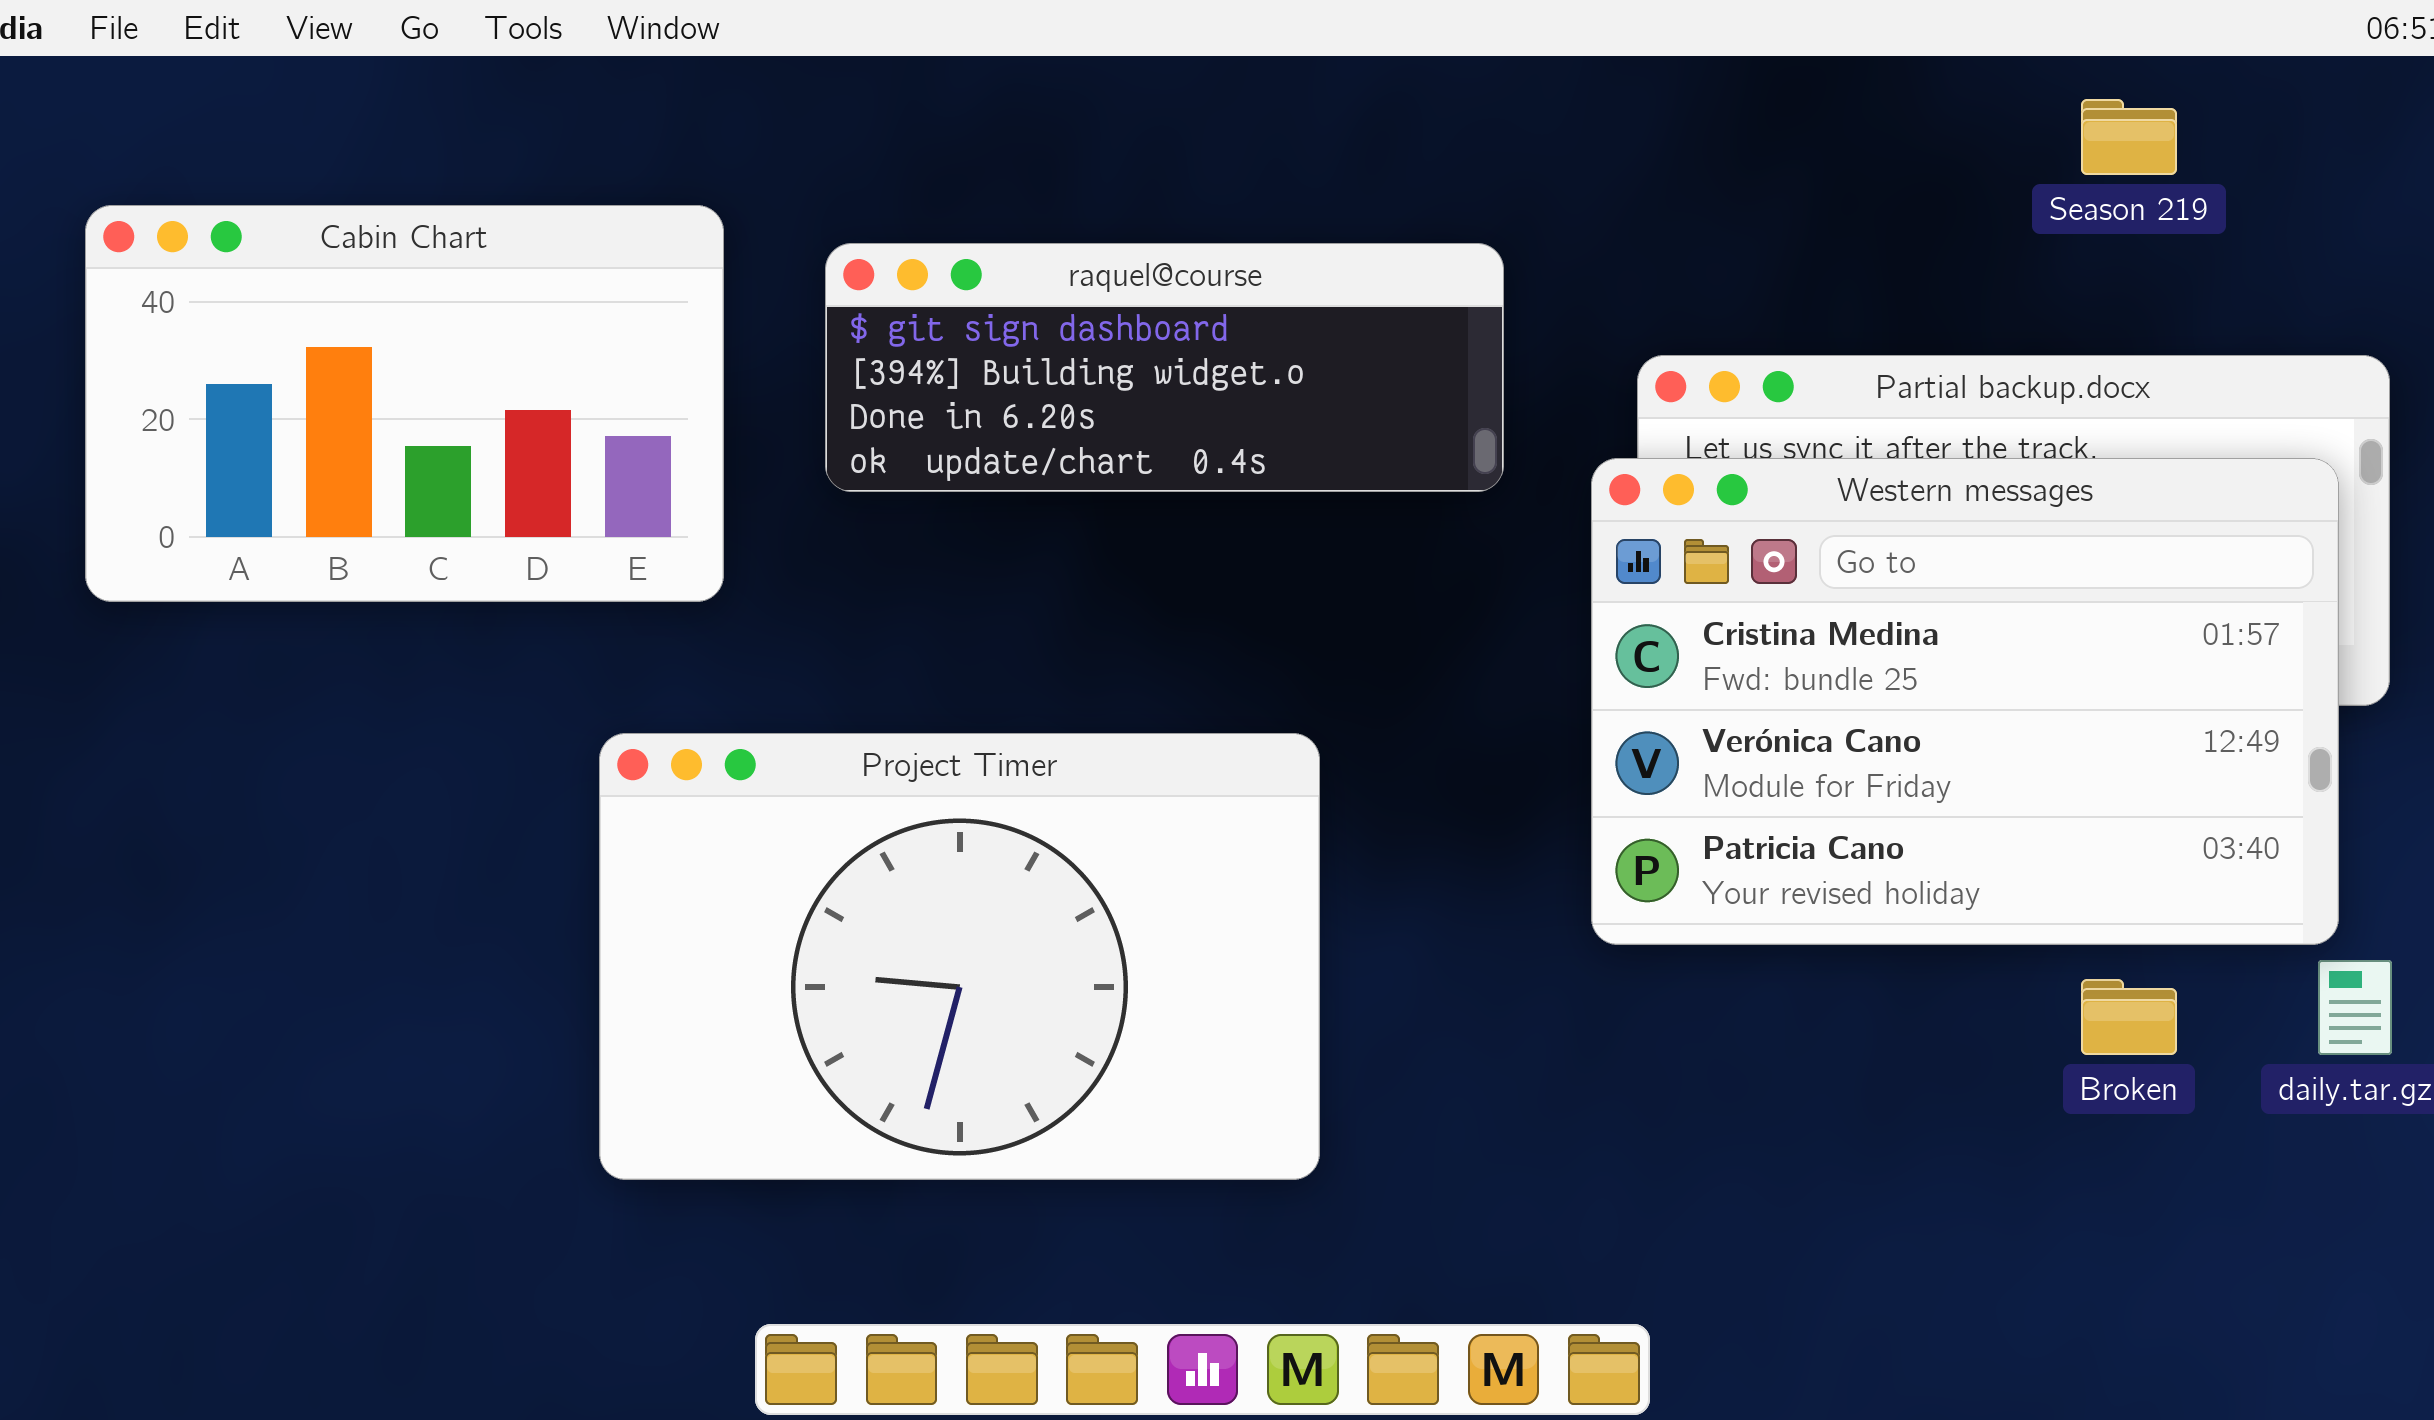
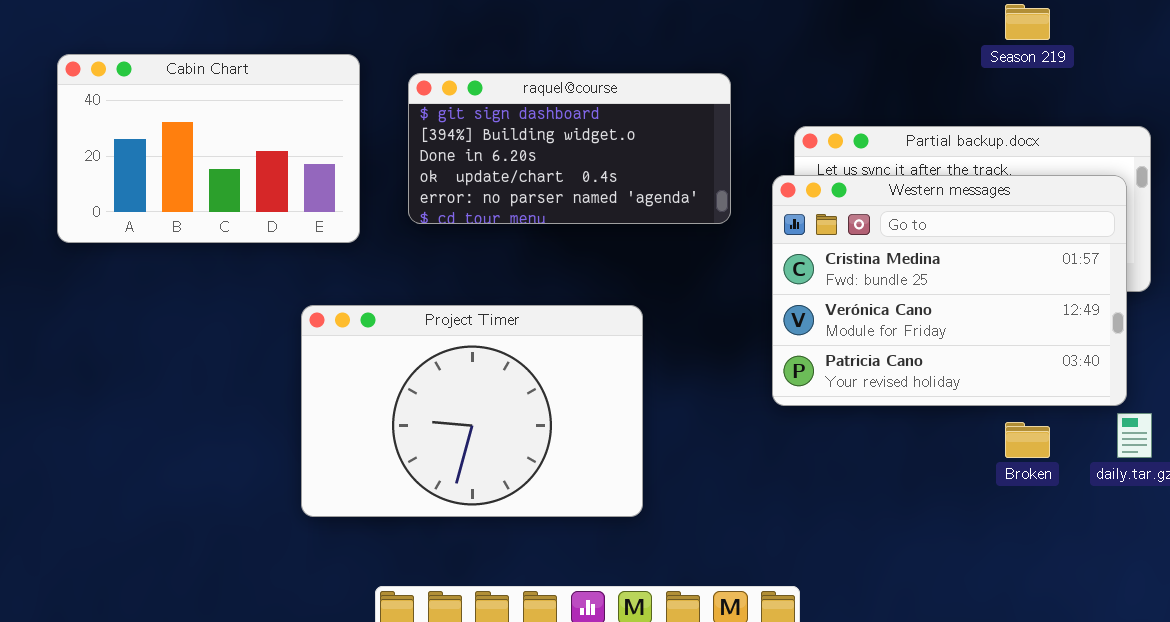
raquel@course: [825,243,1504,492] -> [408,73,731,224], resized

